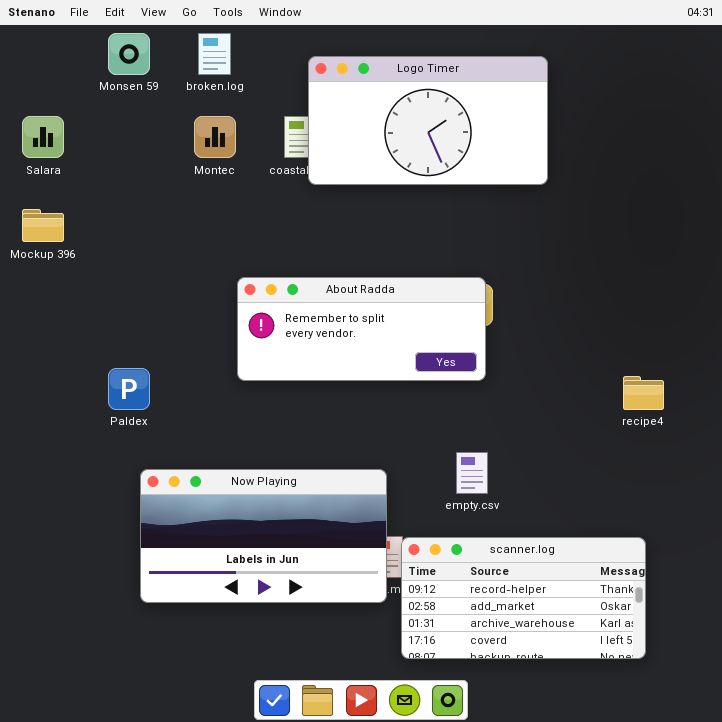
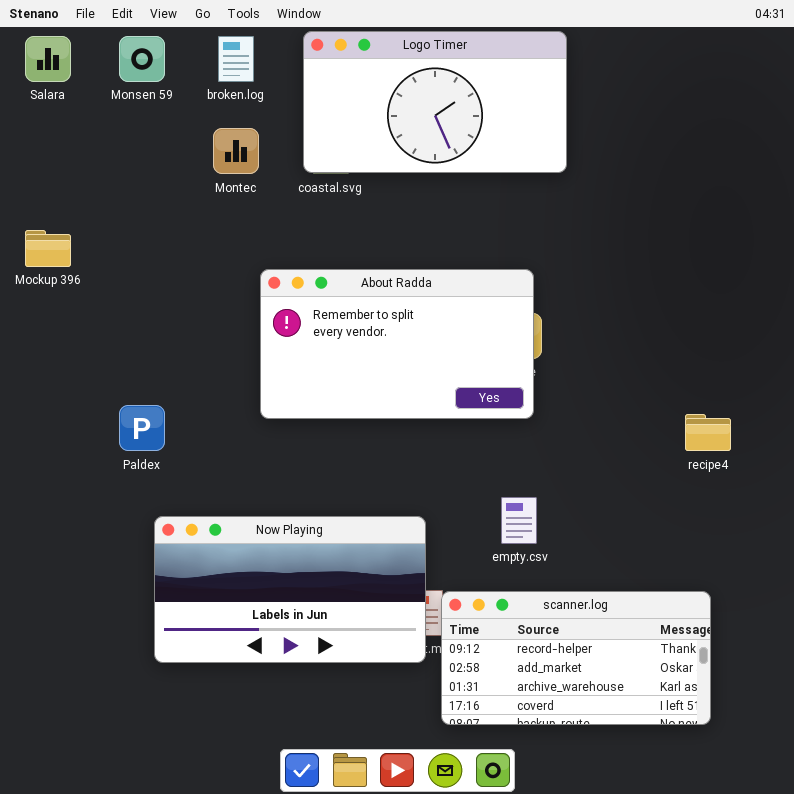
Logo Timer: [308,56,548,185] -> [303,31,567,173], moved
Salara: [22,116,64,158] -> [25,36,71,82], moved
About Radda: [237,277,486,381] -> [260,269,534,419], resized

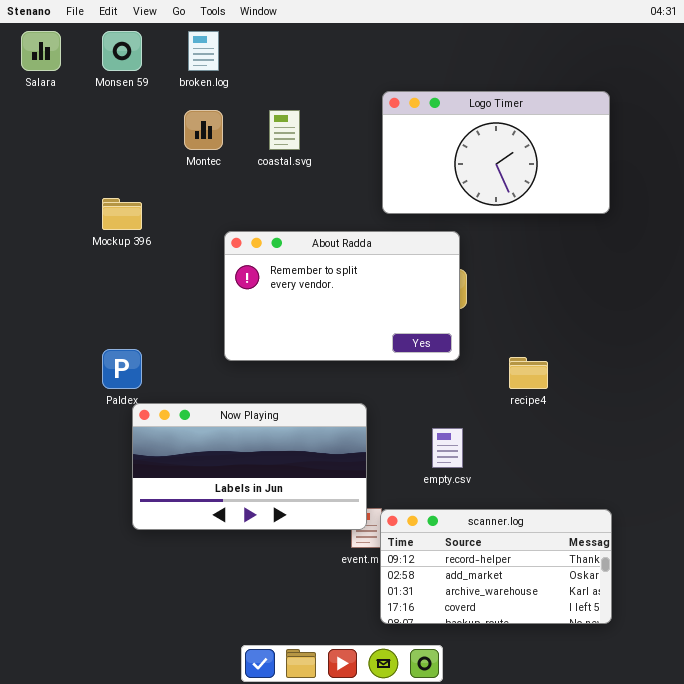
Logo Timer: [303,31,567,173] -> [382,91,610,214], moved
Mockup 396: [25,230,71,267] -> [102,198,142,230], moved
recipe4: [685,414,731,451] -> [509,357,548,389], moved
Now Playing: [154,516,426,663] -> [132,403,367,530], moved

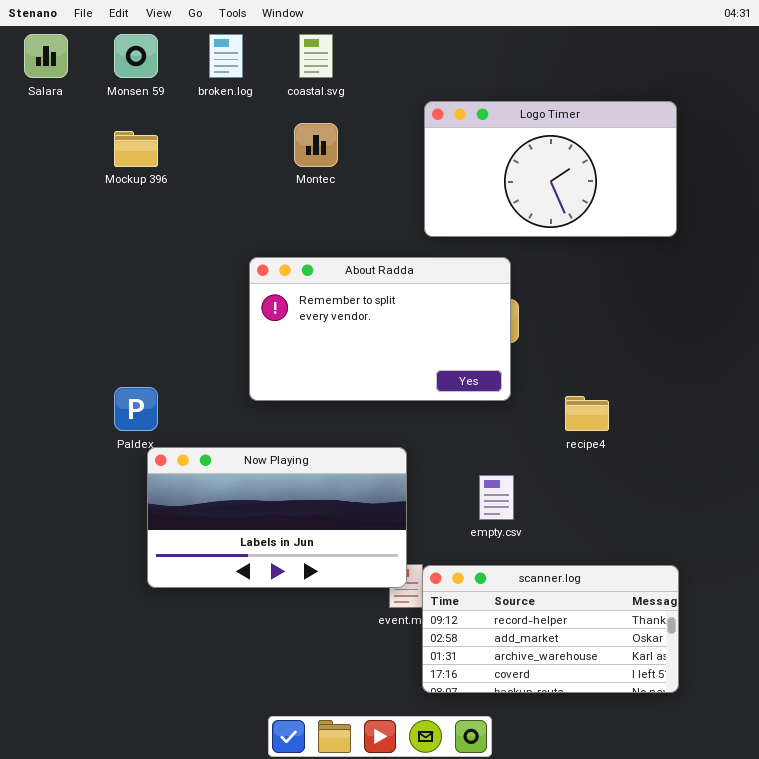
Montec: [184,110,223,150] -> [294,123,338,167], moved
coastal.svg: [269,110,300,150] -> [299,34,333,78], moved
Mockup 396: [102,198,142,230] -> [114,131,158,167], moved

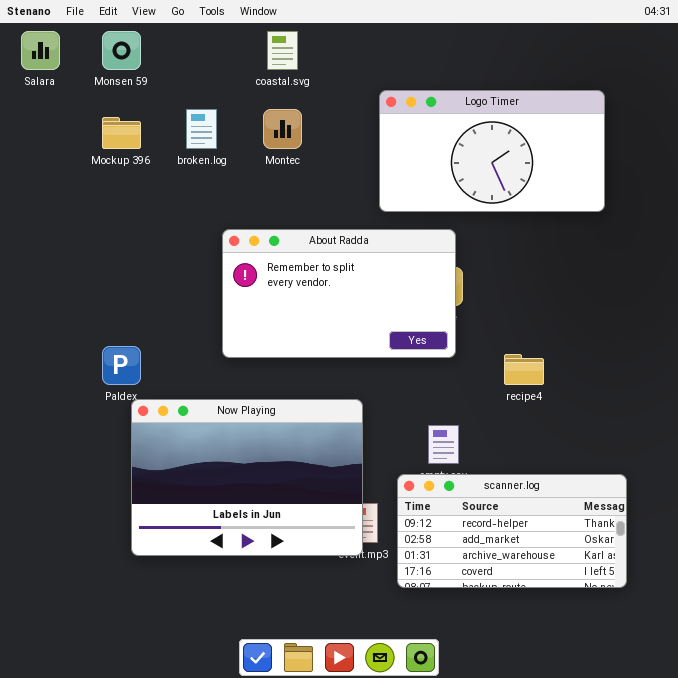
broken.log: [209,34,243,78] -> [186,109,217,149], moved
Now Playing: [147,447,407,588] -> [131,399,363,556], resized
scanner.log: [422,565,679,693] -> [397,474,627,588], moved

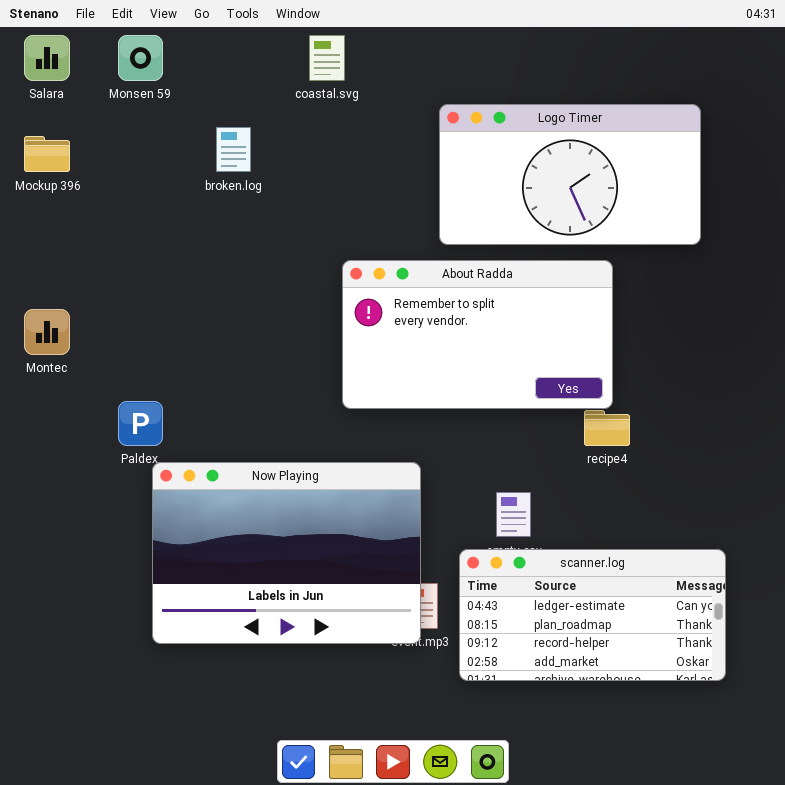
Montec: [263,109,302,149] -> [24,309,70,355], moved
Mockup 396: [102,117,141,149] -> [24,136,70,172], moved
About Radda: [222,229,456,358] -> [342,260,613,409], moved
scanner.log: [397,474,627,588] -> [459,549,726,681], scrolled up 2 rows

